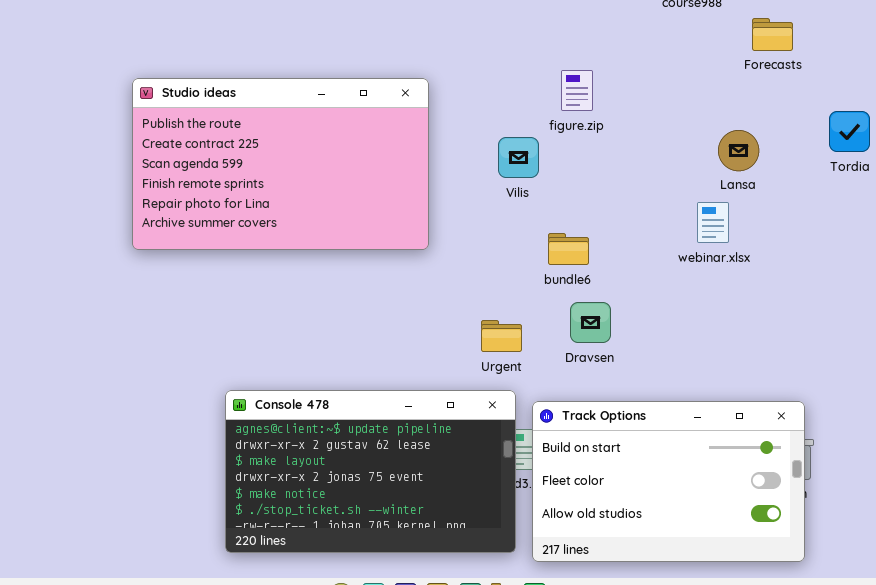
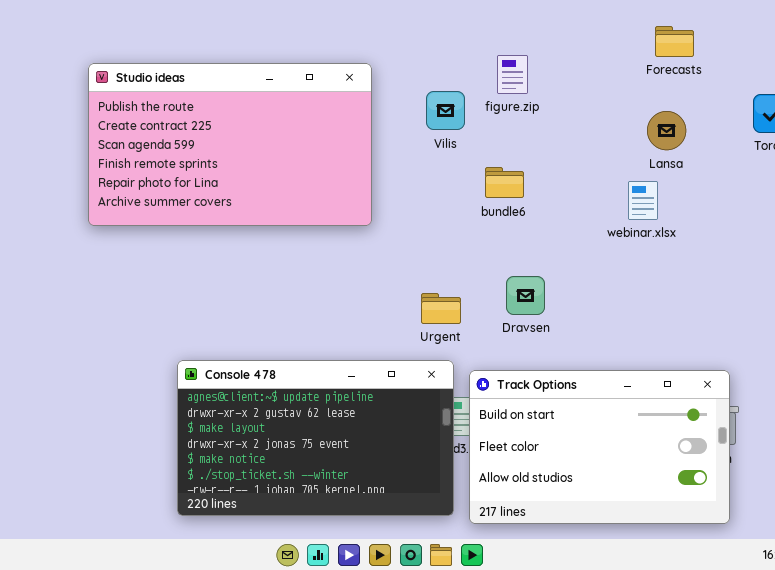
Forecasts: [752,18,793,51] -> [655,26,694,57], moved
Vilis: [498,137,539,178] -> [426,91,465,130], moved
bundle6: [548,233,589,265] -> [485,167,524,198], moved

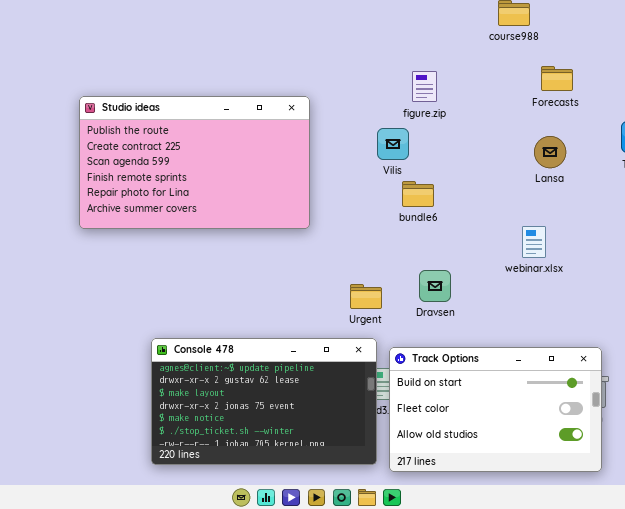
figure.zip: [497,55,528,94] -> [412,71,437,102], moved
Vilis: [426,91,465,130] -> [377,128,409,160], moved
webinar.xlsx: [628,181,658,220] -> [522,226,546,258], moved

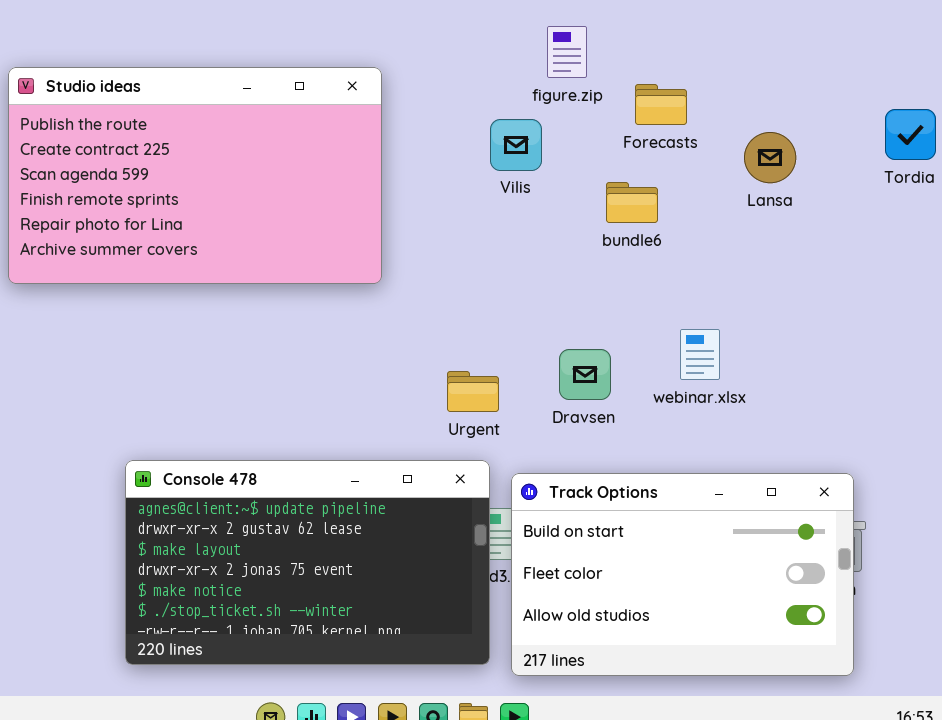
Forecasts: [541,66,573,91] -> [635,84,687,125], moved
bundle6: [402,181,434,207] -> [606,182,658,223], moved
webinar.xlsx: [522,226,546,258] -> [680,329,720,380], moved

